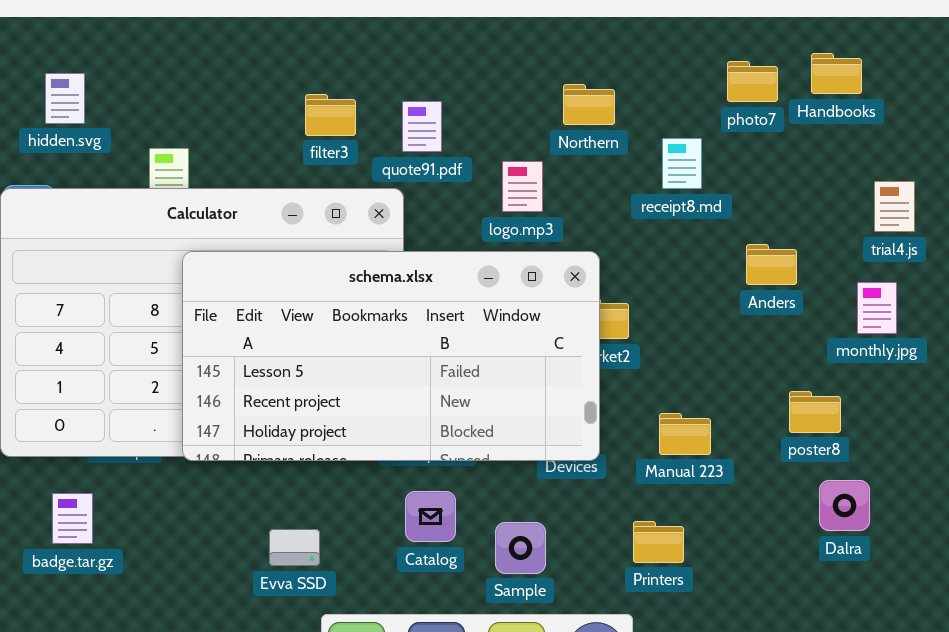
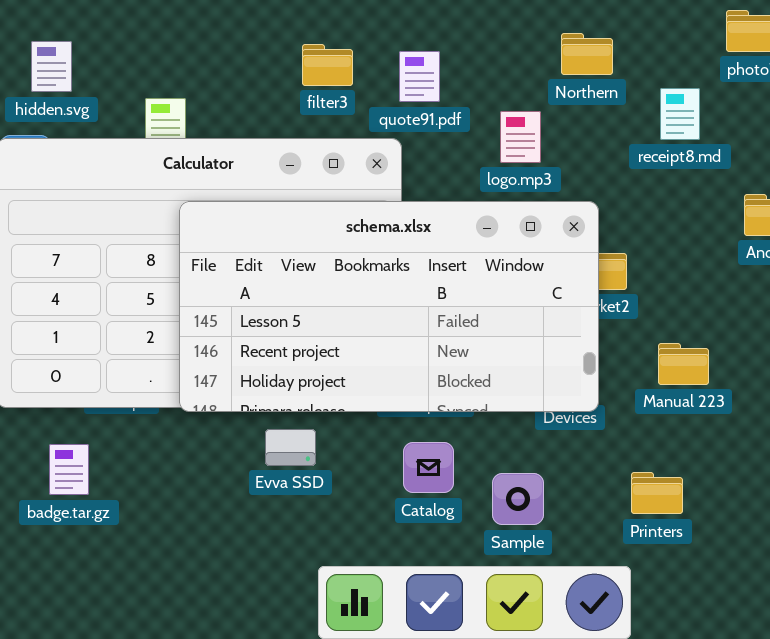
hidden.svg: [45,73,85,124] -> [31,41,72,92], moved
Manual 223: [659,413,711,455] -> [658,343,709,385], moved
Evva SSD: [269,529,320,566] -> [265,429,316,466], moved

